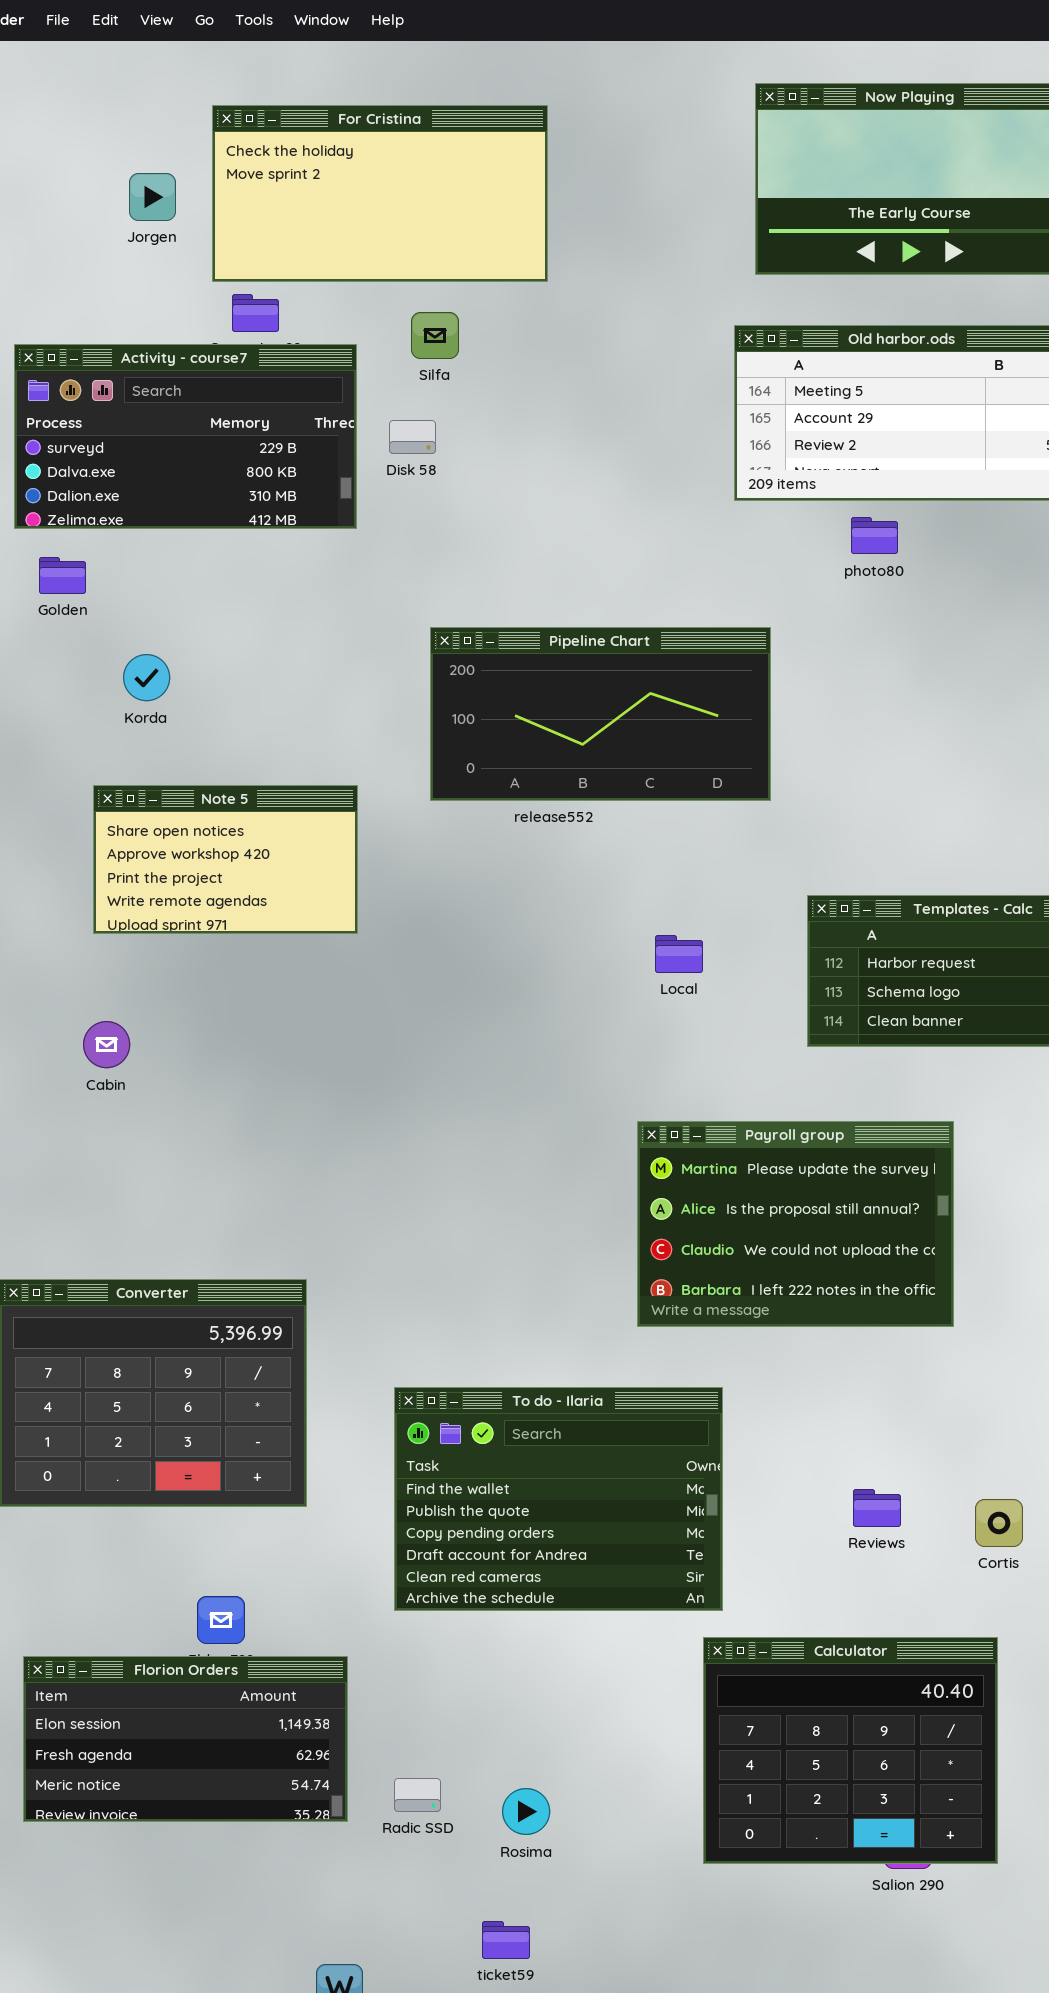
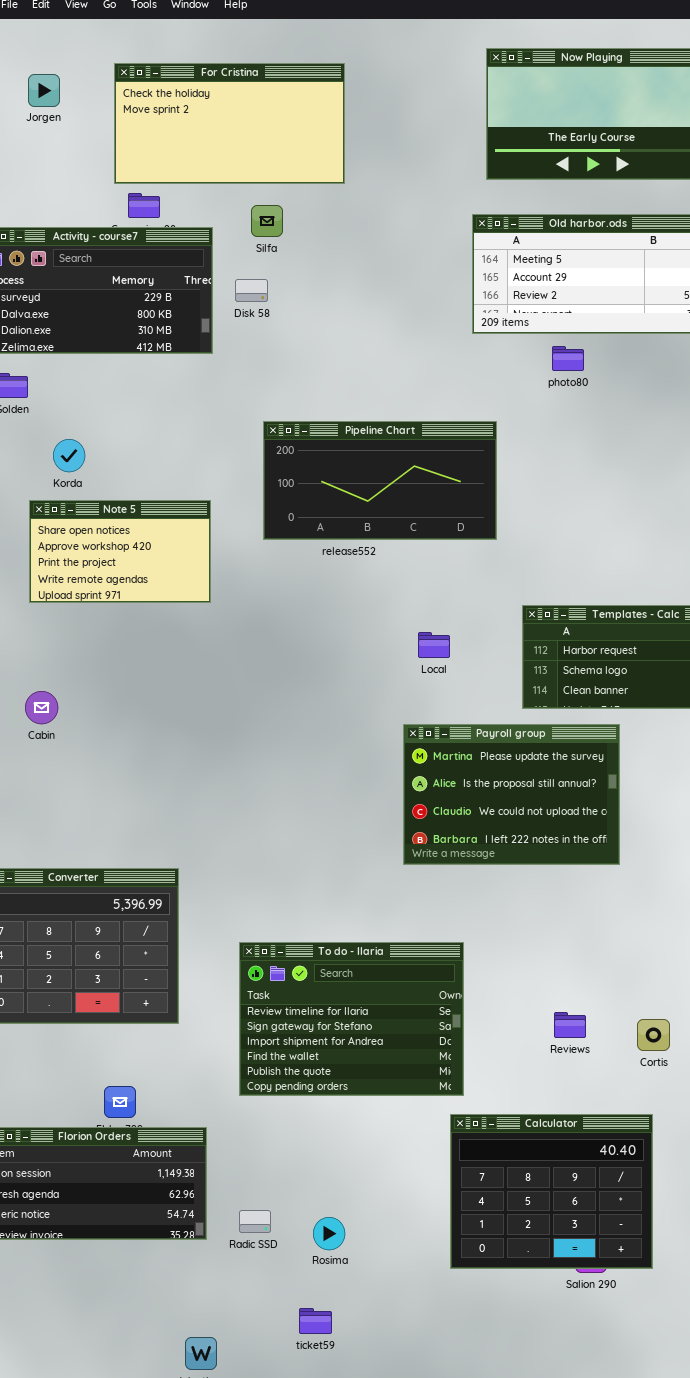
Jorgen: [129,173,176,221] -> [28,74,60,107], moved
Note 5: [93,785,358,934] -> [29,500,211,603], moved
Payroll group: [637,1121,954,1327] -> [403,724,620,865], moved
To do - Ilaria: [394,1387,723,1611] -> [239,942,464,1096], scrolled up 3 rows

